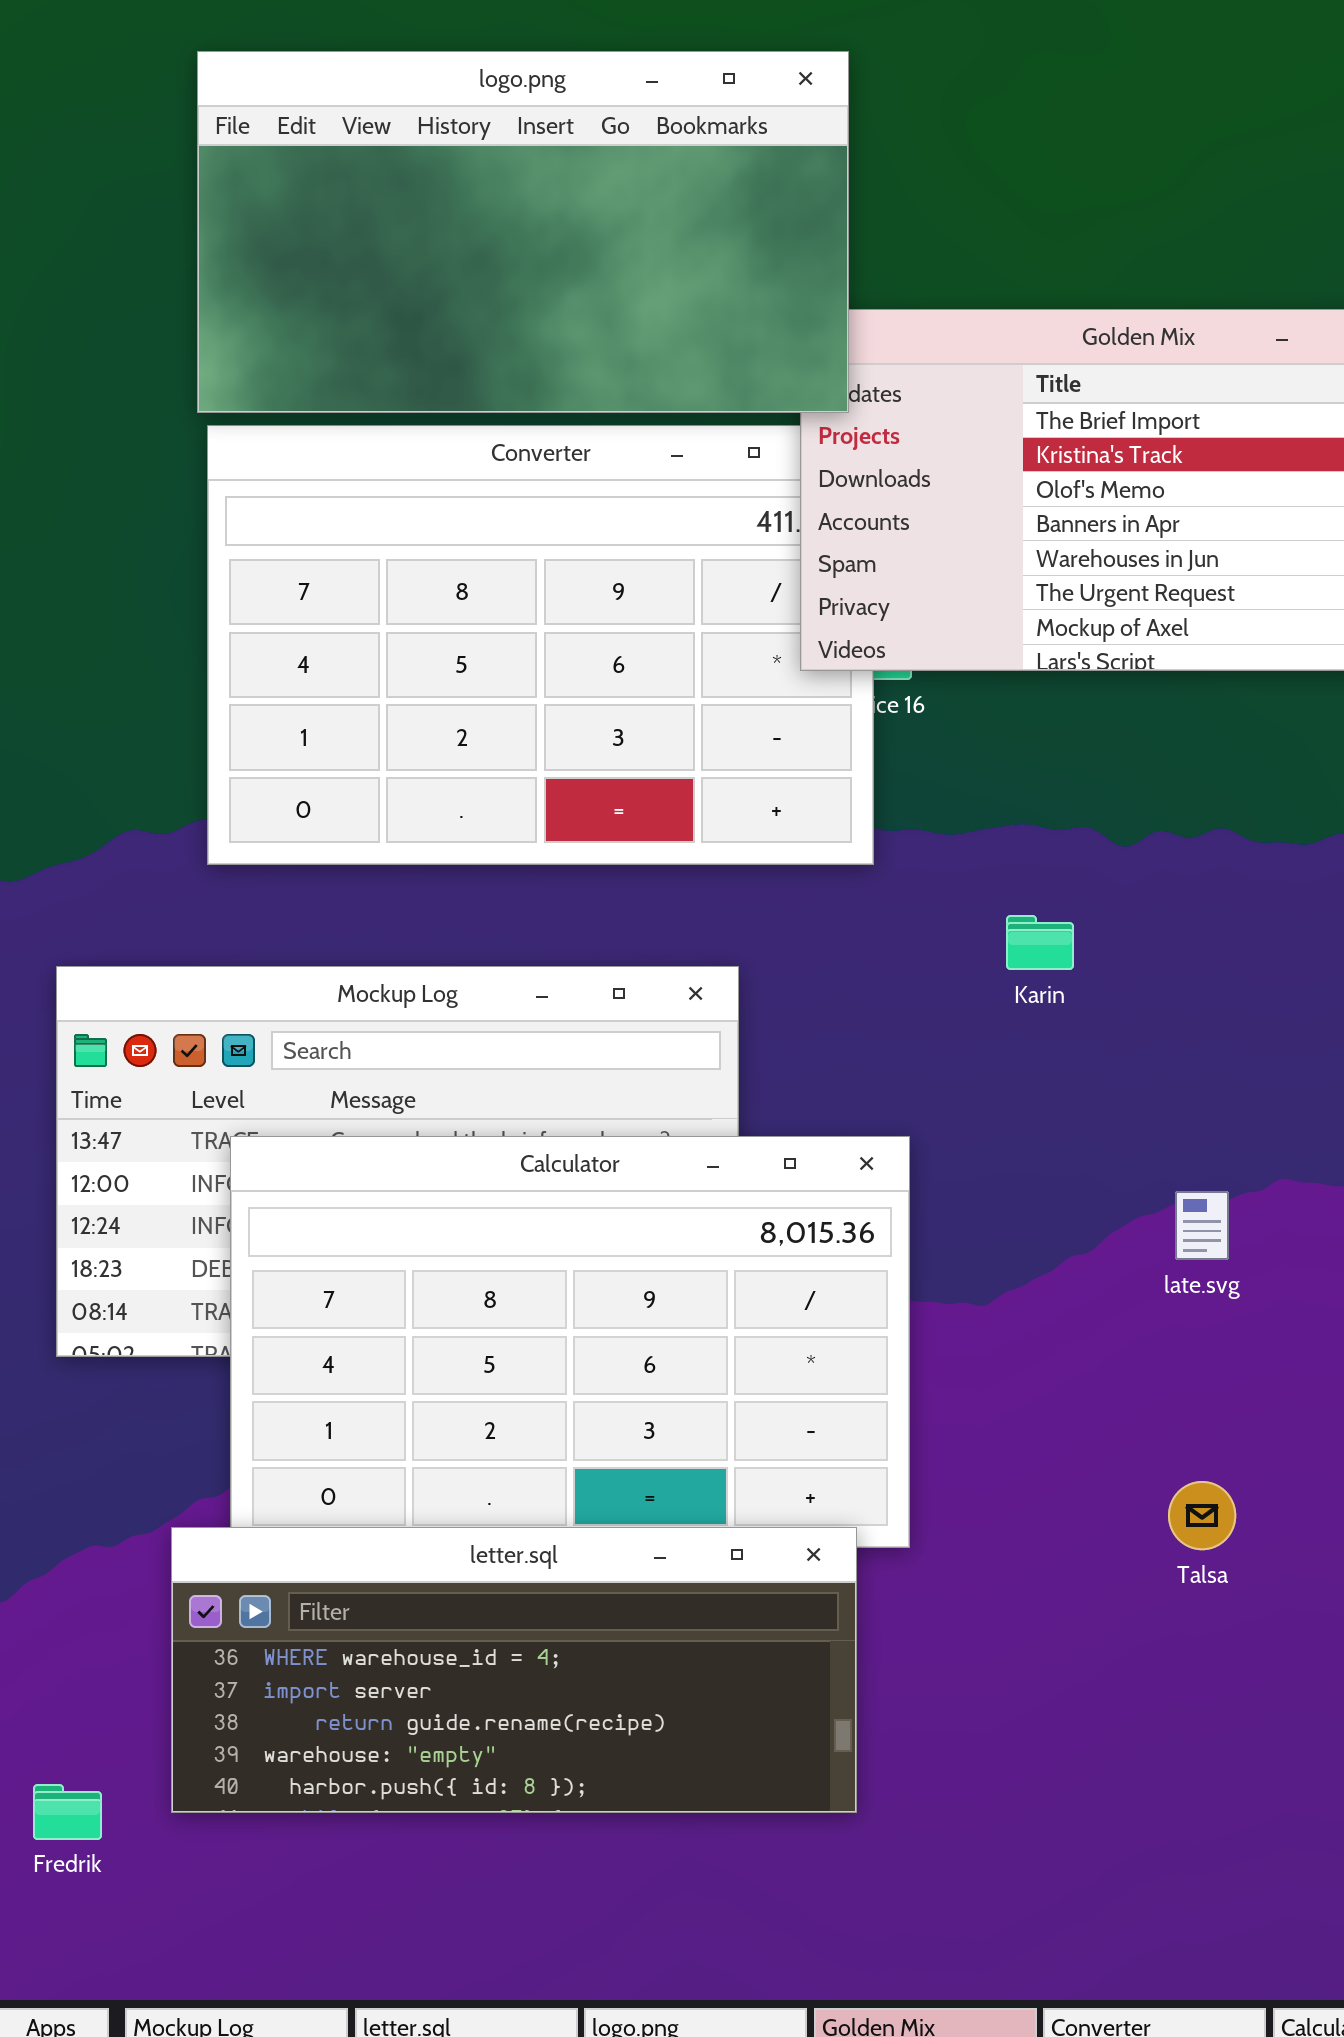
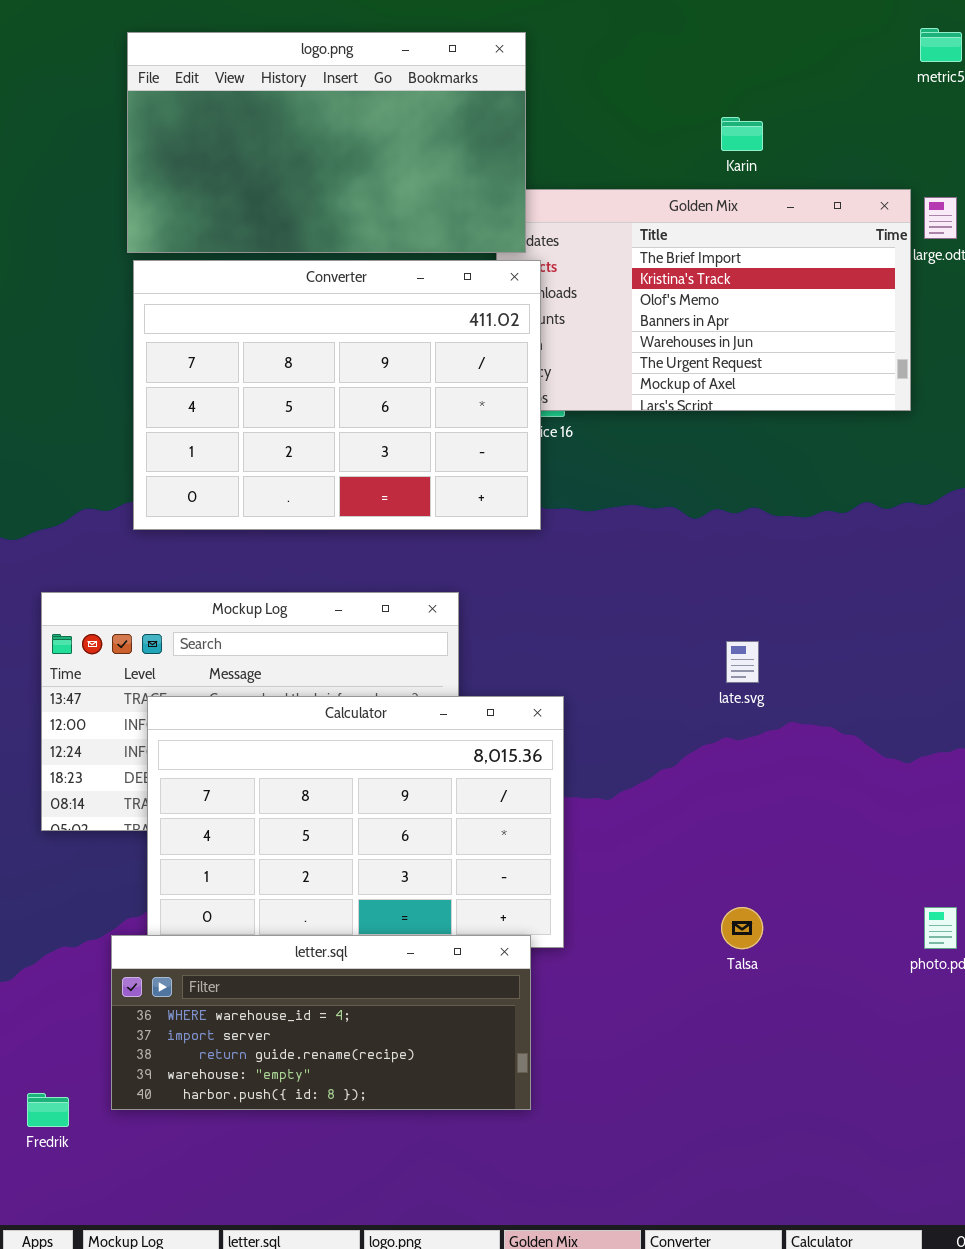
Converter: [207,425,874,865] -> [133,260,541,530], raised
Karin: [1006,915,1074,970] -> [721,117,763,151], moved
late.svg: [1175,1191,1229,1260] -> [726,641,759,683], moved

